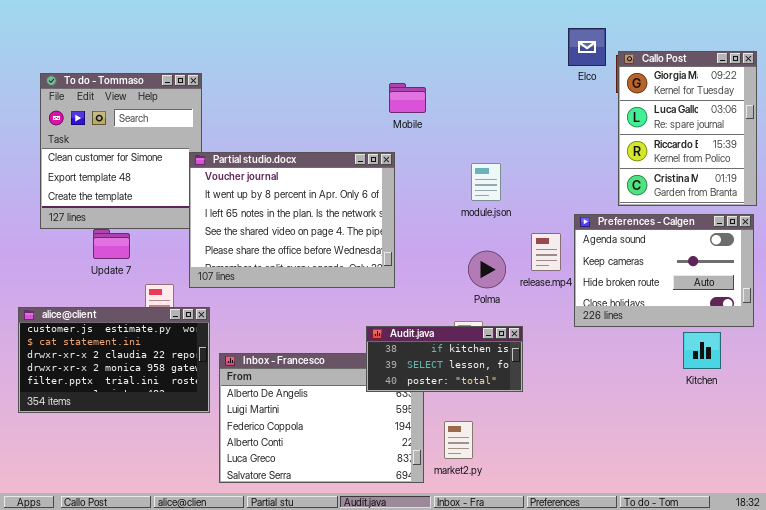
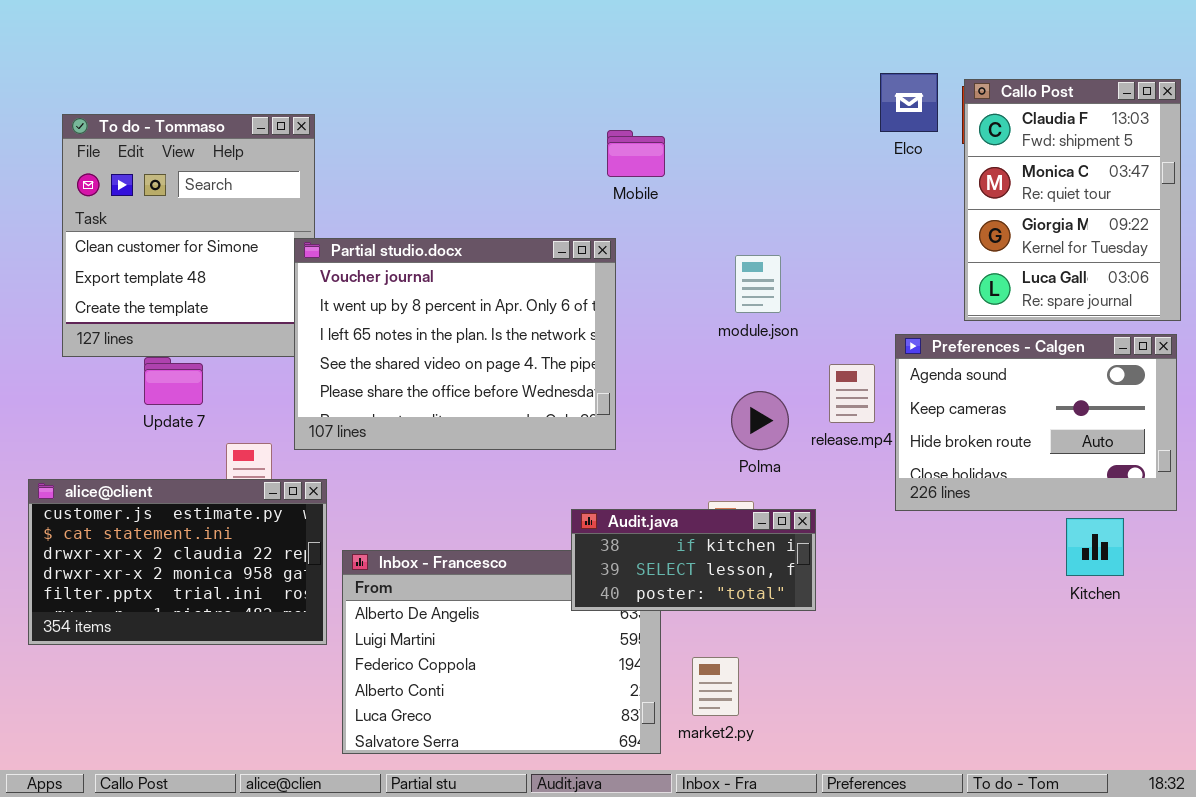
Elco: [568,28,606,66] -> [880,73,938,132], moved
Callo Post: [618,51,757,206] -> [964,79,1181,321], scrolled up 2 rows

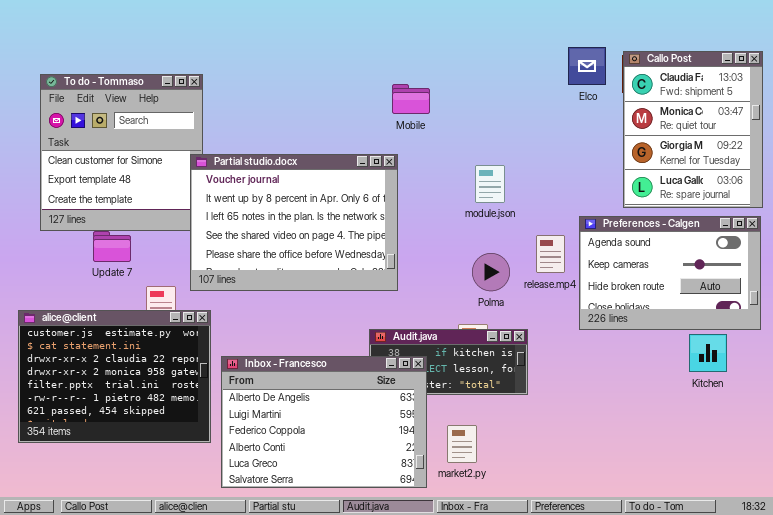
alice@client: [28,479,327,645] -> [18,310,211,443], resized
Inbox - Francesco: [342,550,661,754] -> [221,356,427,488], raised

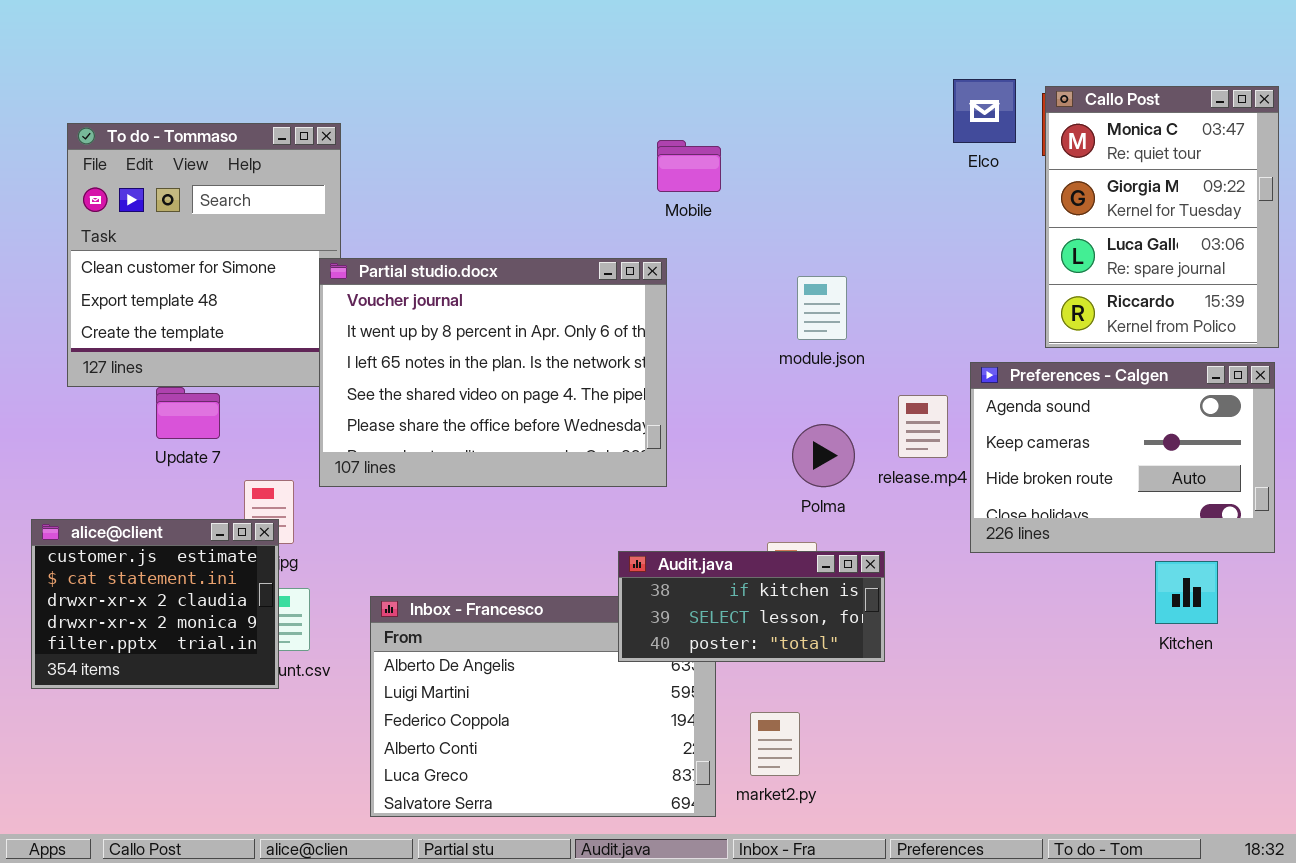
Callo Post: [623,51,763,208] -> [1045,86,1279,348], scrolled down 1 row
alice@client: [18,310,211,443] -> [31,519,279,689], resized
Audit.java: [369,329,528,395] -> [618,551,885,662], raised

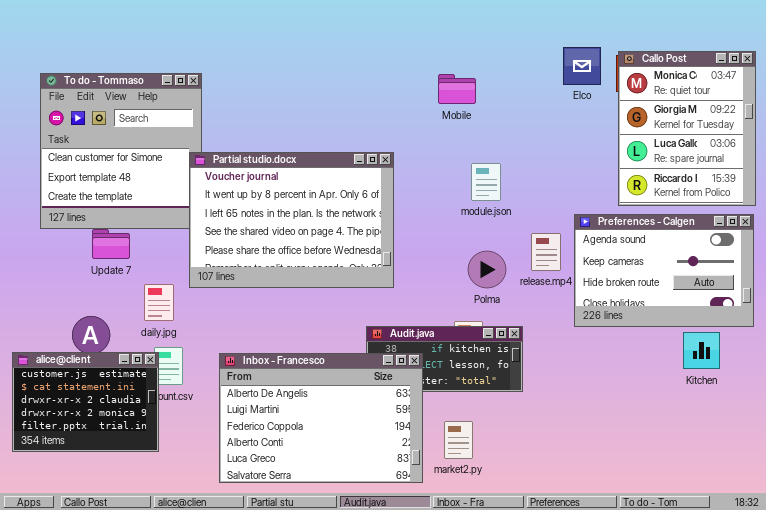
Mobile: [657,140,721,192] -> [438,74,476,104], moved
alice@client: [31,519,279,689] -> [12,352,159,452], moved
Inbox - Francesco: [370,596,716,817] -> [219,353,423,483], raised

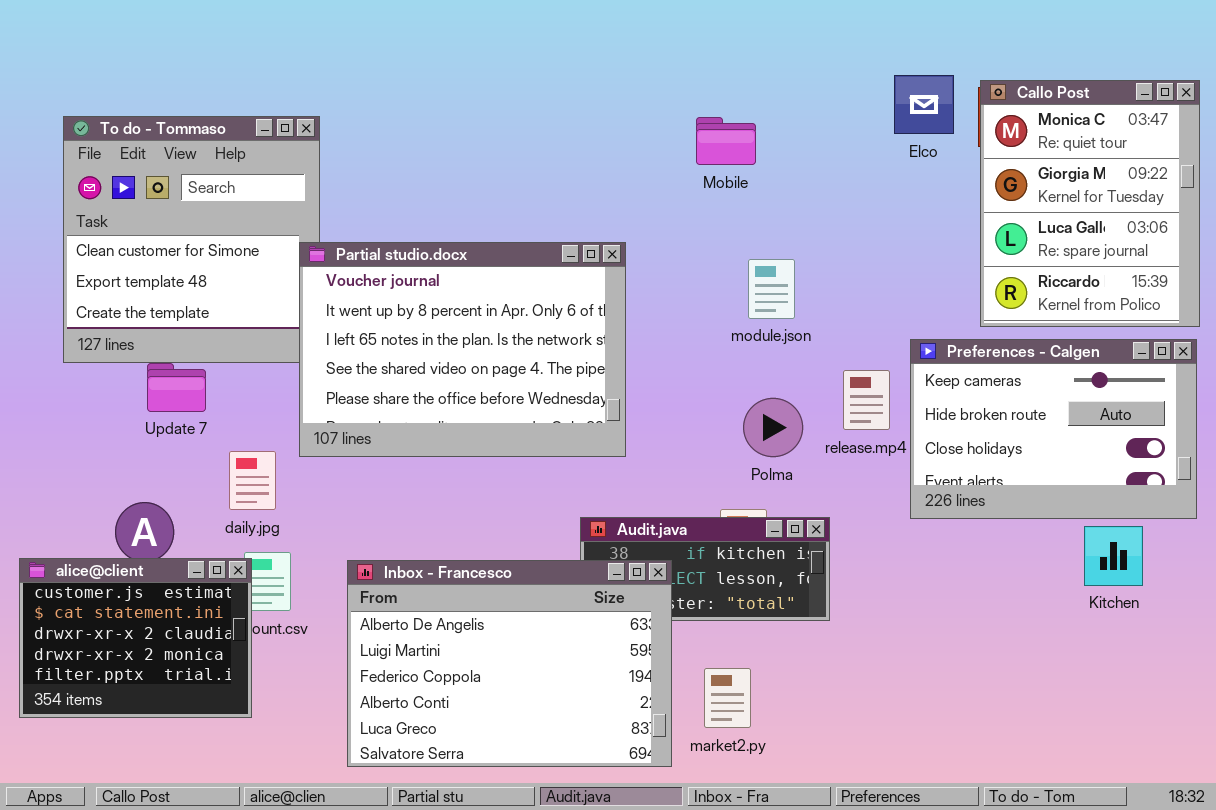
Preferences - Calgen: [574,214,754,327] -> [910,339,1197,519], scrolled down 1 row

